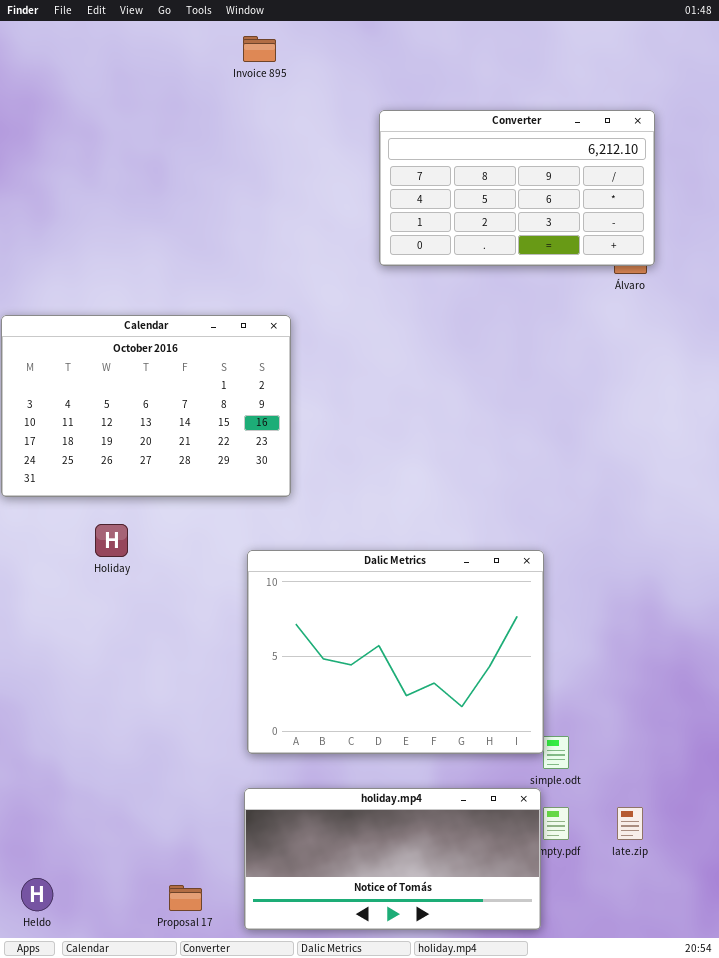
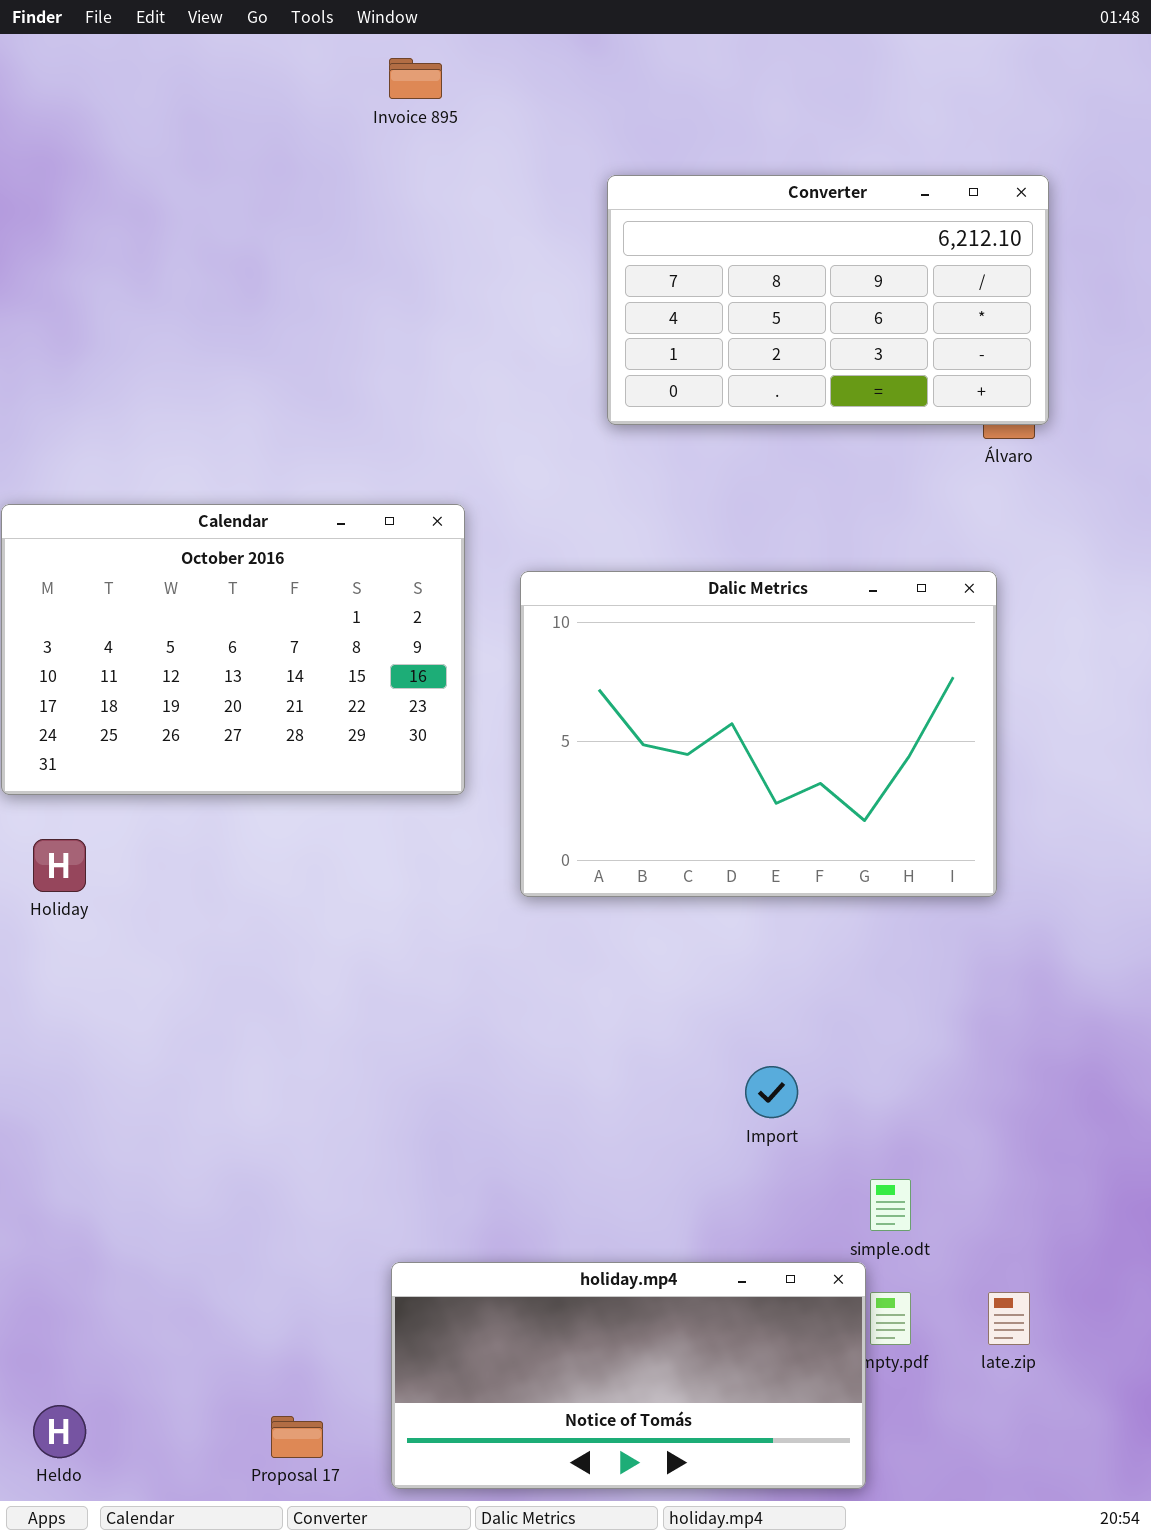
Holiday: [95,524,128,557] -> [33,839,86,892], moved
Dalic Metrics: [247,550,544,754] -> [520,571,997,897], moved

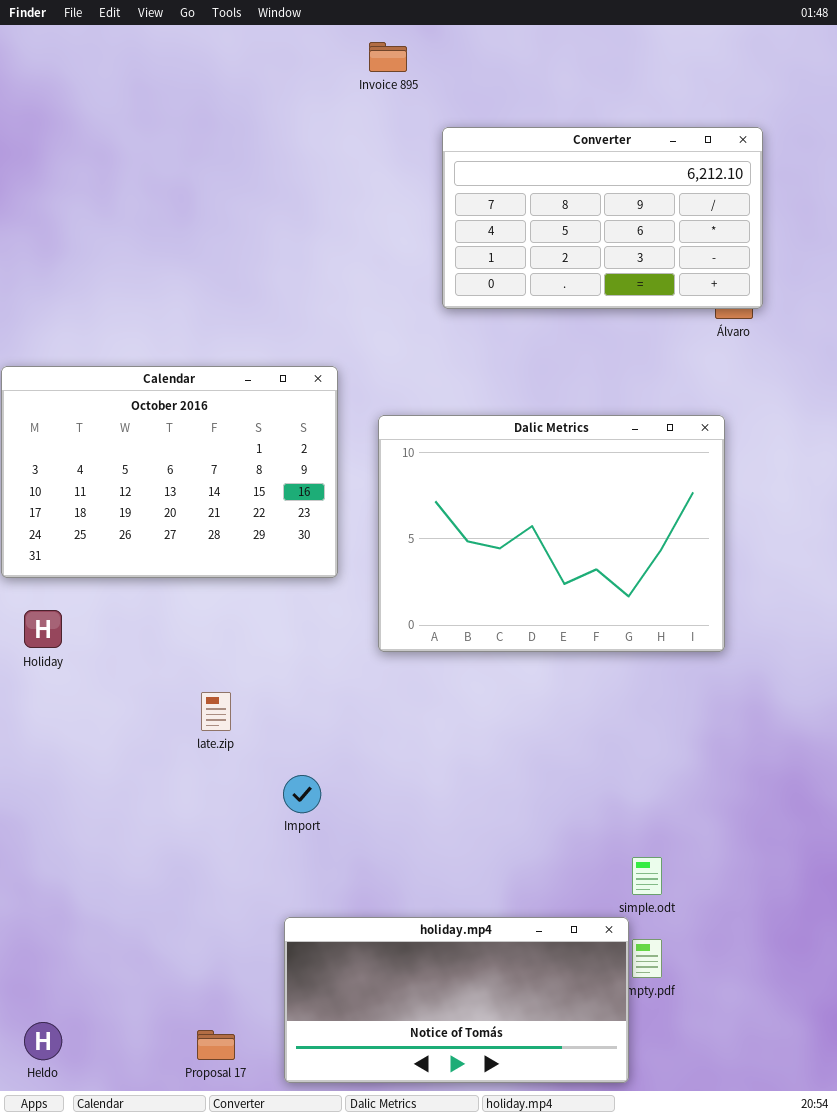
Invoice 895: [389,58,442,99] -> [369,42,407,72], moved
Import: [745,1066,798,1118] -> [283,775,321,813], moved
late.zip: [988,1292,1030,1345] -> [201,692,231,731], moved

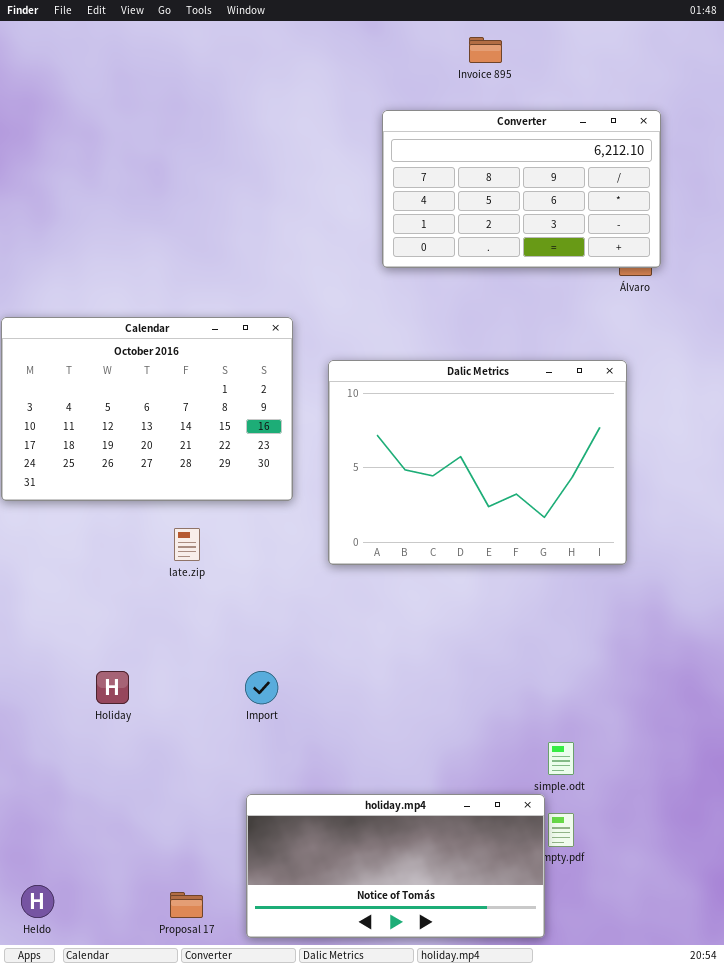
Invoice 895: [369,42,407,72] -> [469,37,502,63], moved
Holiday: [24,610,62,648] -> [96,671,129,704], moved
late.zip: [201,692,231,731] -> [174,528,200,561], moved

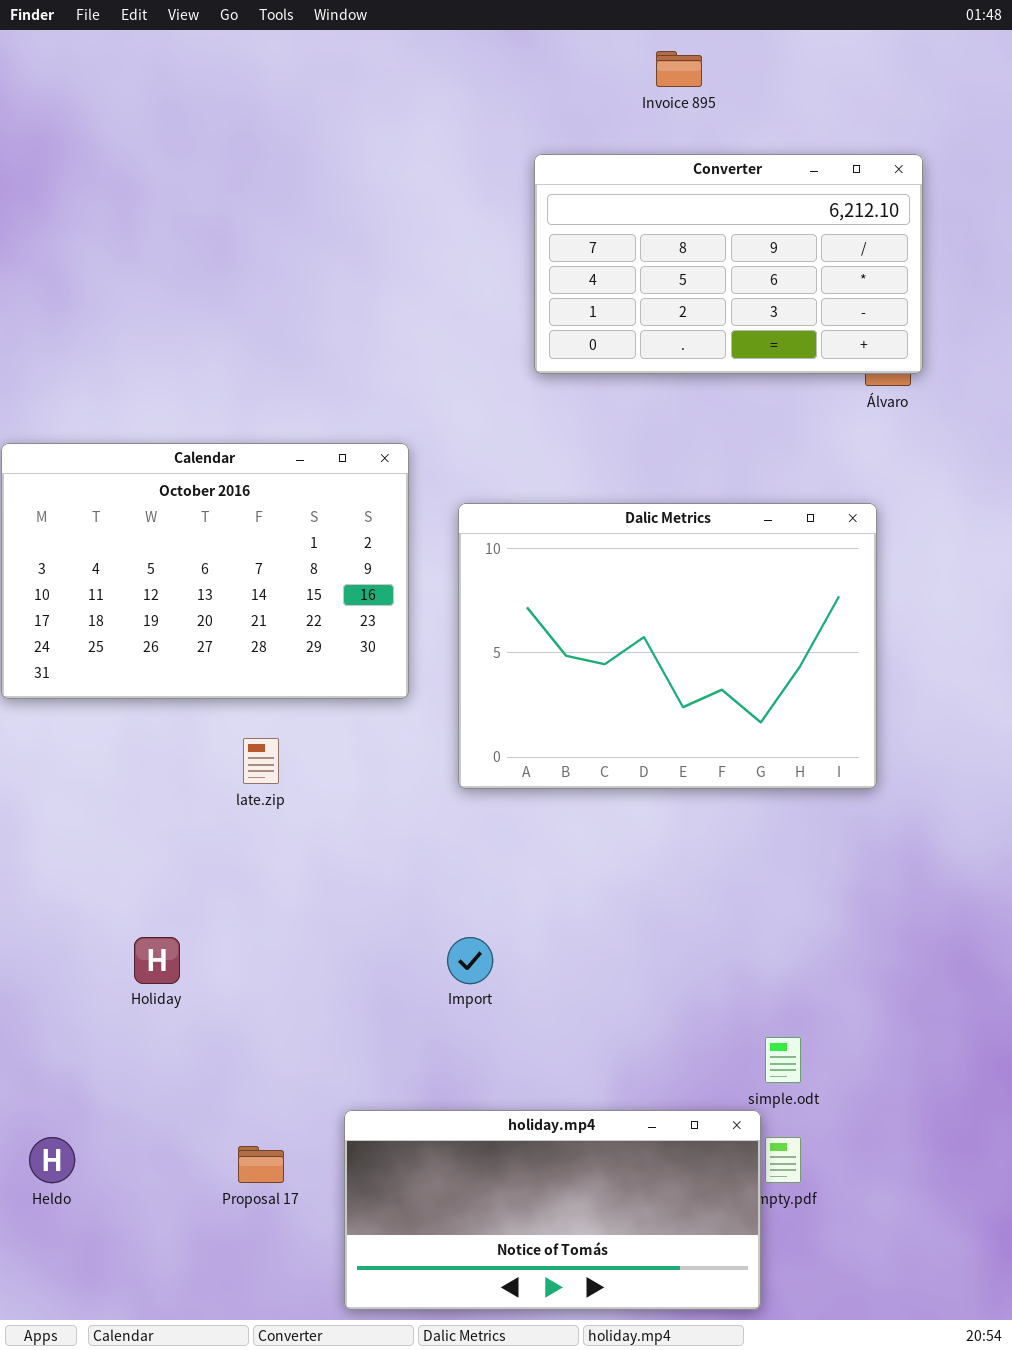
Import: [245,671,278,704] -> [447,937,493,984], moved
Heldo: [21,885,54,918] -> [29,1137,75,1183], moved
Proposal 17: [170,892,203,918] -> [238,1146,284,1183], moved

